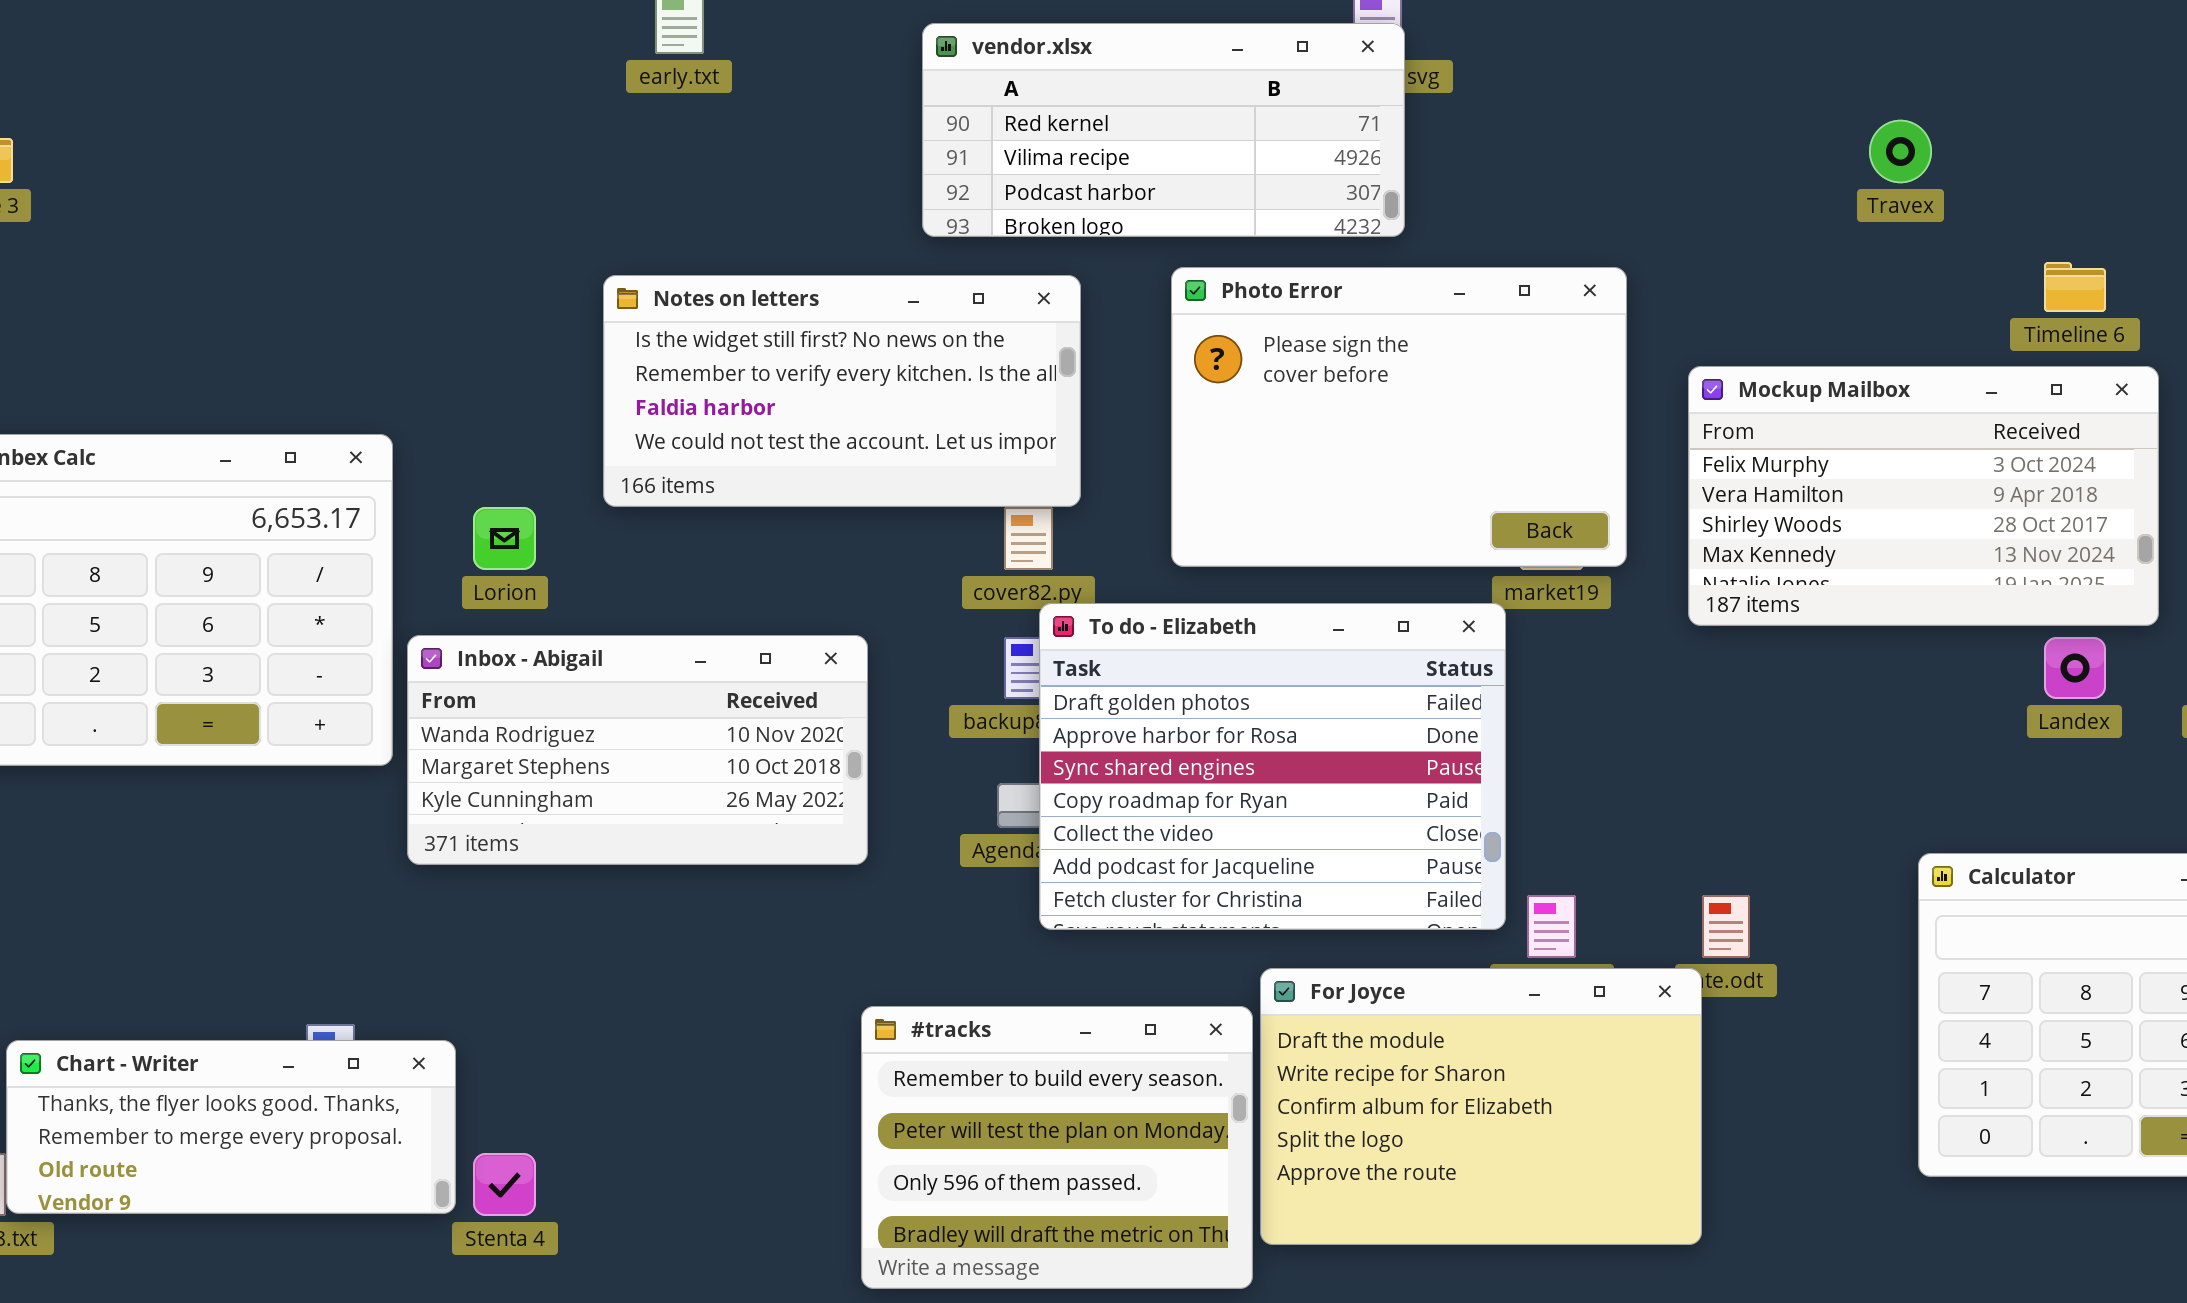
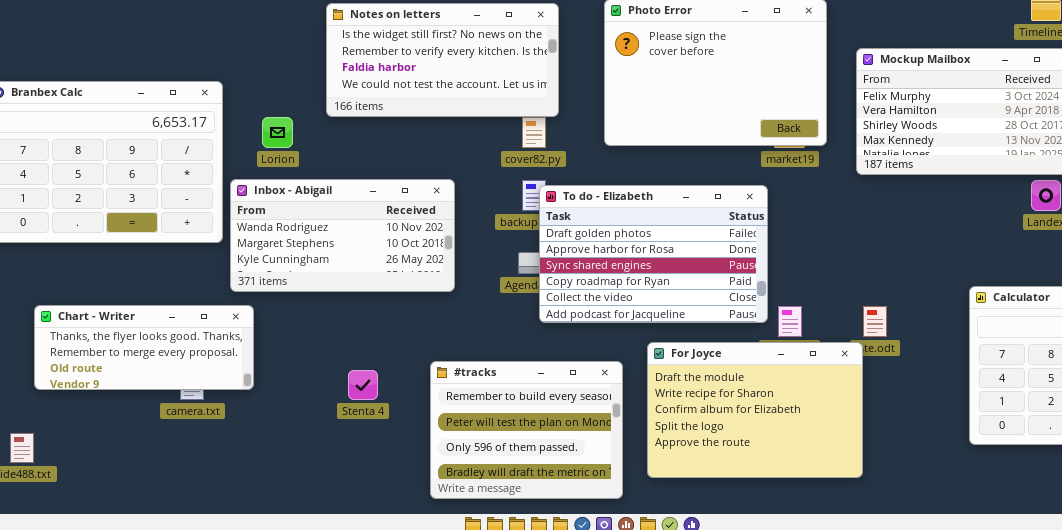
To do - Elizabeth: [1039,603,1506,930] -> [539,185,768,323], resized
#tracks: [861,1006,1253,1289] -> [430,361,623,499], moved
Chart - Writer: [6,1040,456,1214] -> [34,305,254,390], moved
Stenta 4: [473,1153,536,1216] -> [348,370,378,400], moved

